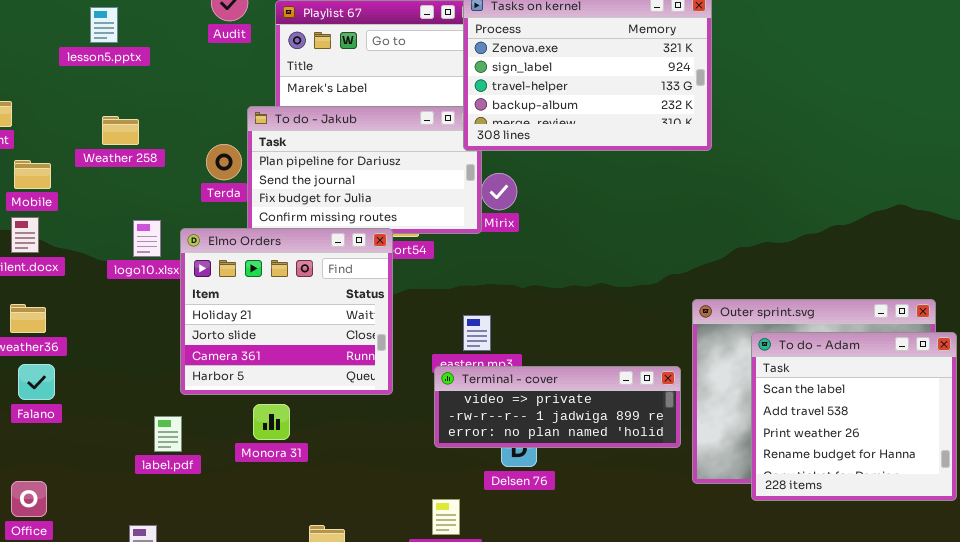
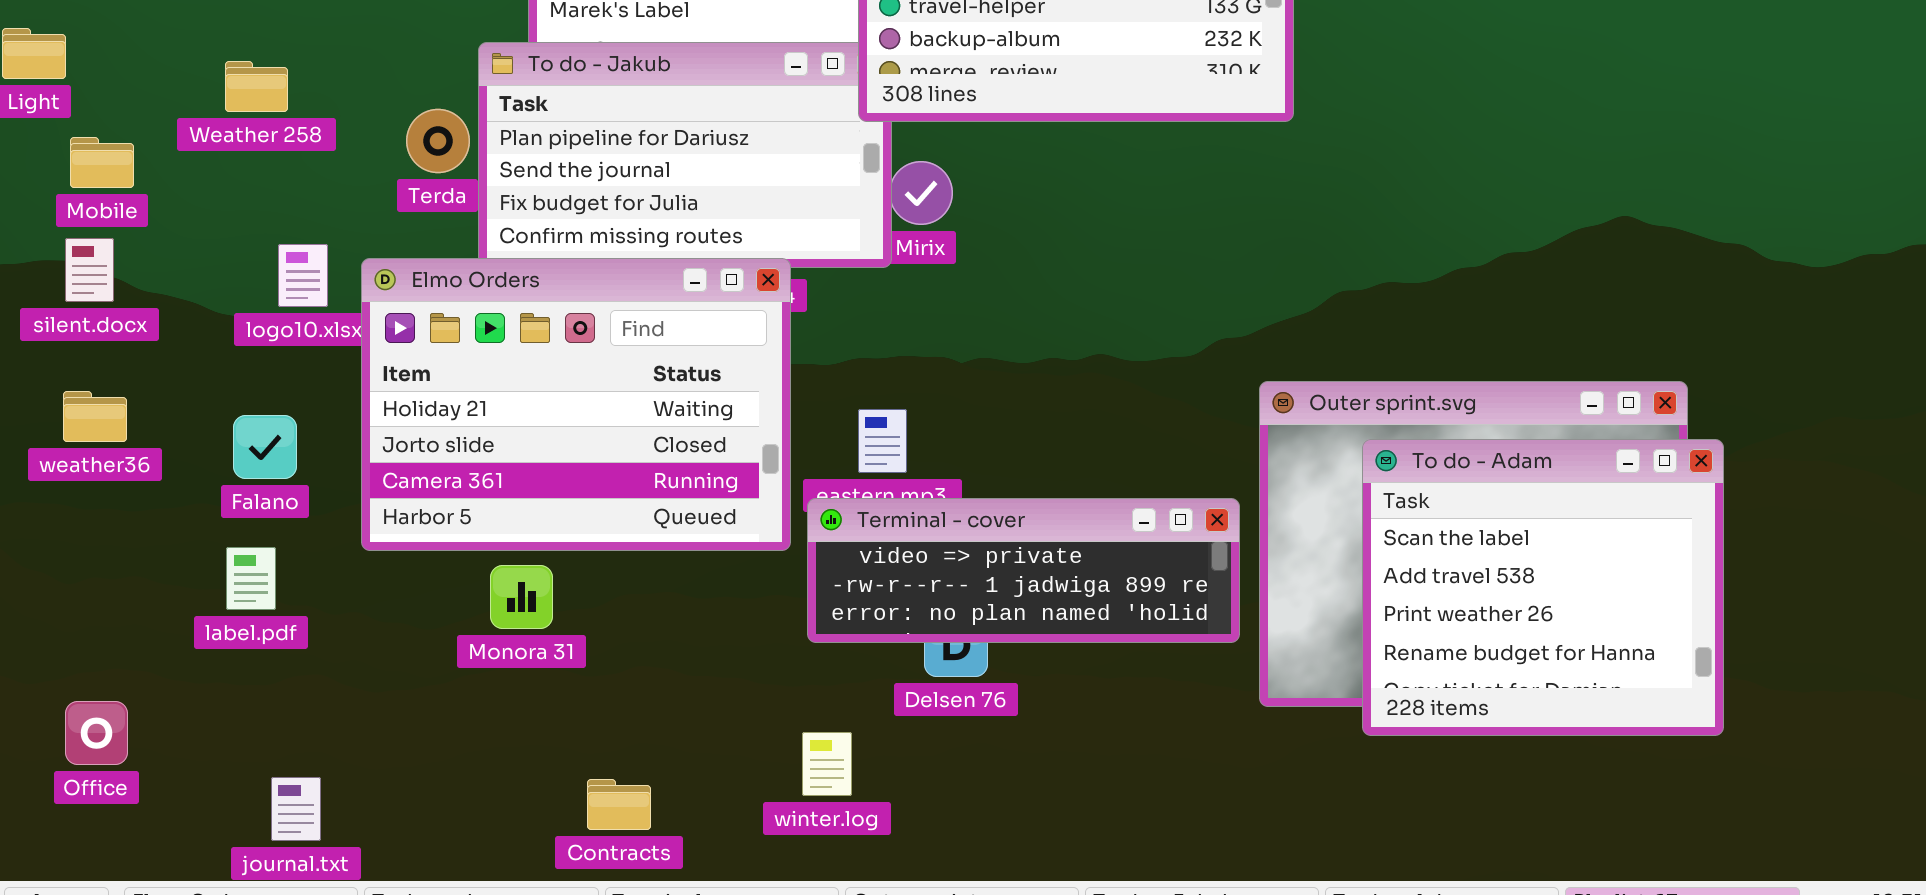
Elmo Orders: [180,228,393,395] -> [361,258,791,551], resized
Falano: [18,364,55,400] -> [233,415,297,479], moved
label.pdf: [154,416,182,452] -> [226,547,276,610], moved

